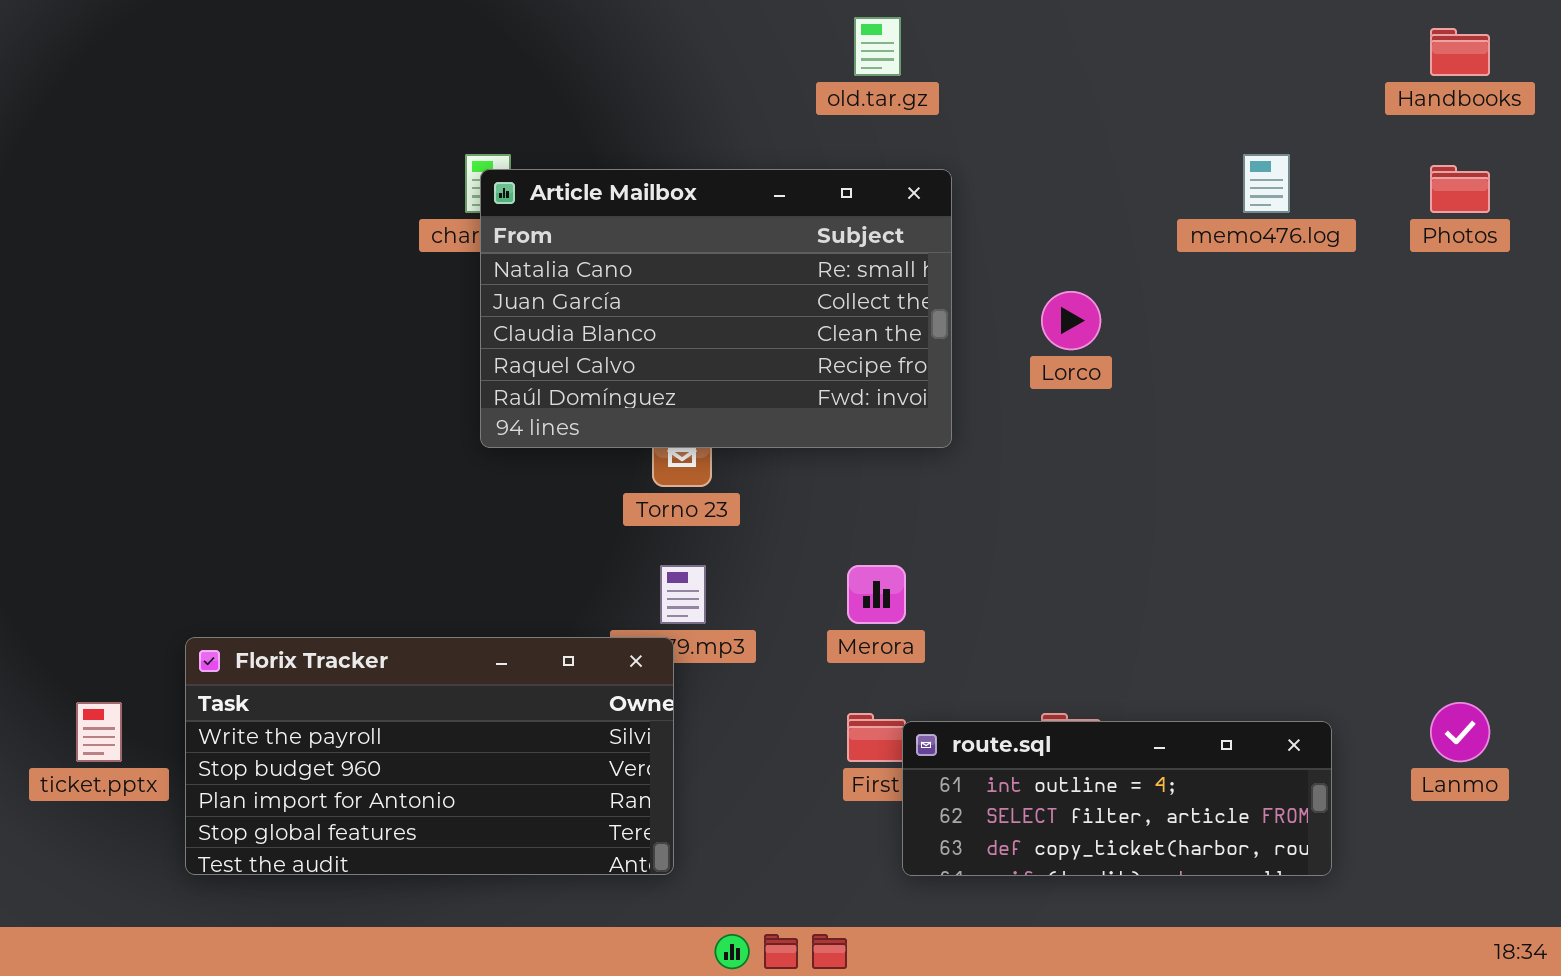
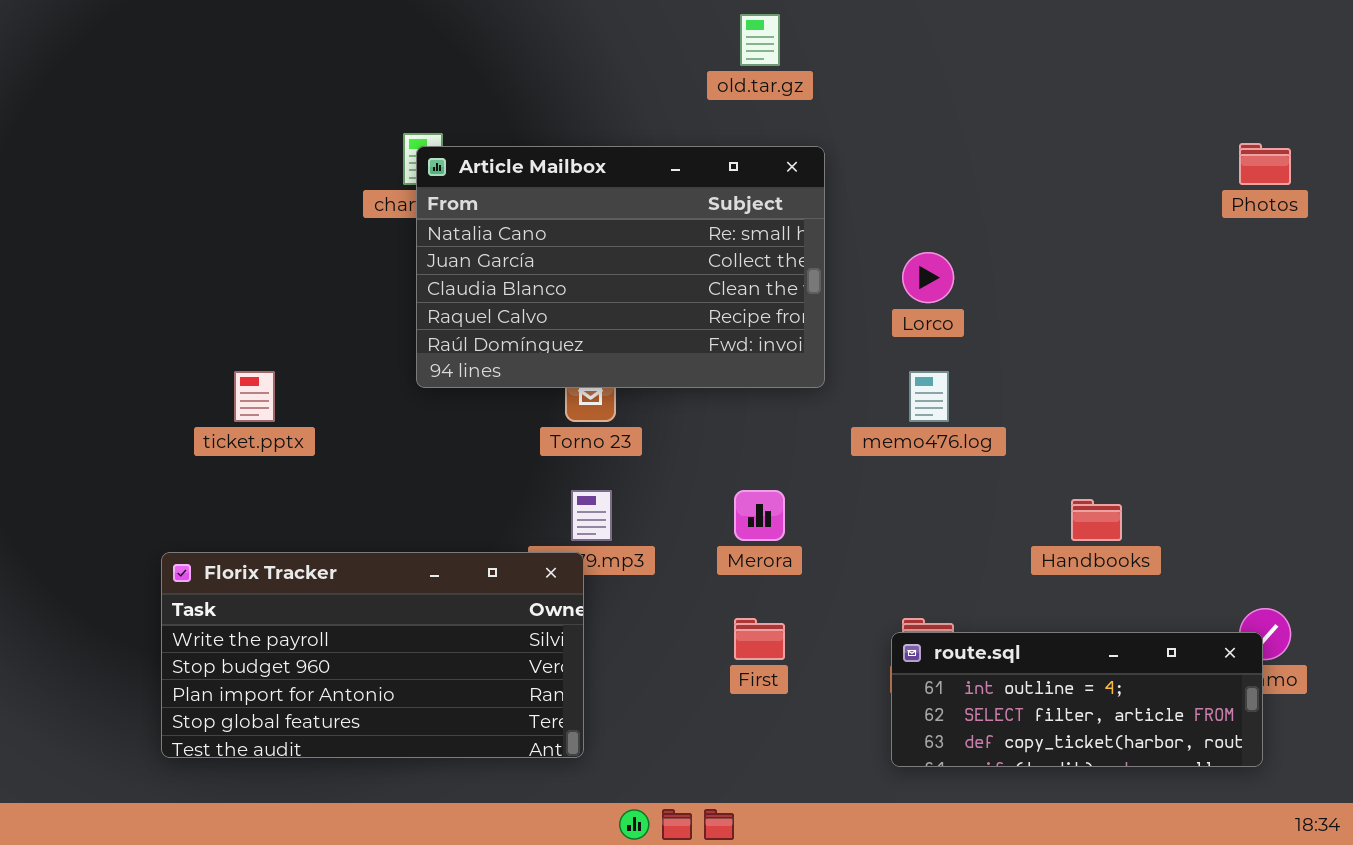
Handbooks: [1430,28,1490,76] -> [1071,499,1122,541], moved
memo476.log: [1243,154,1290,213] -> [909,371,949,422], moved
ticket.pptx: [76,702,122,762] -> [234,371,275,422], moved
route.sql: [902,721,1332,876] -> [891,632,1263,767], moved

